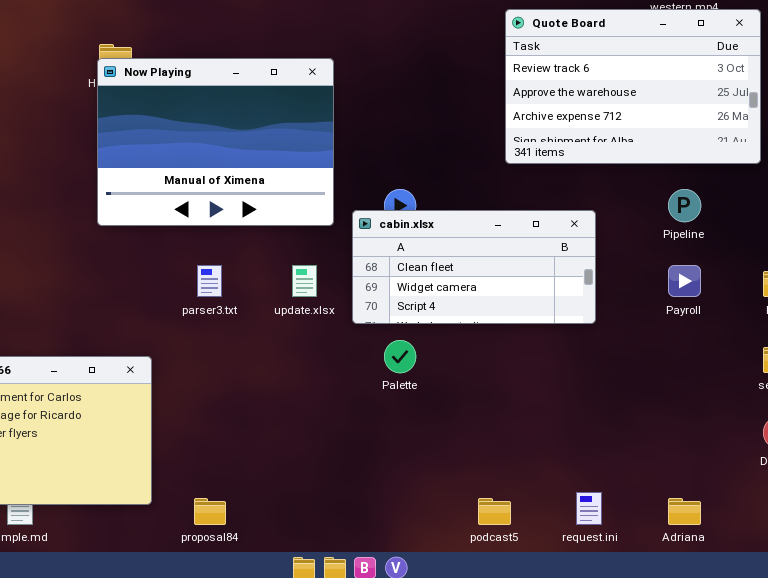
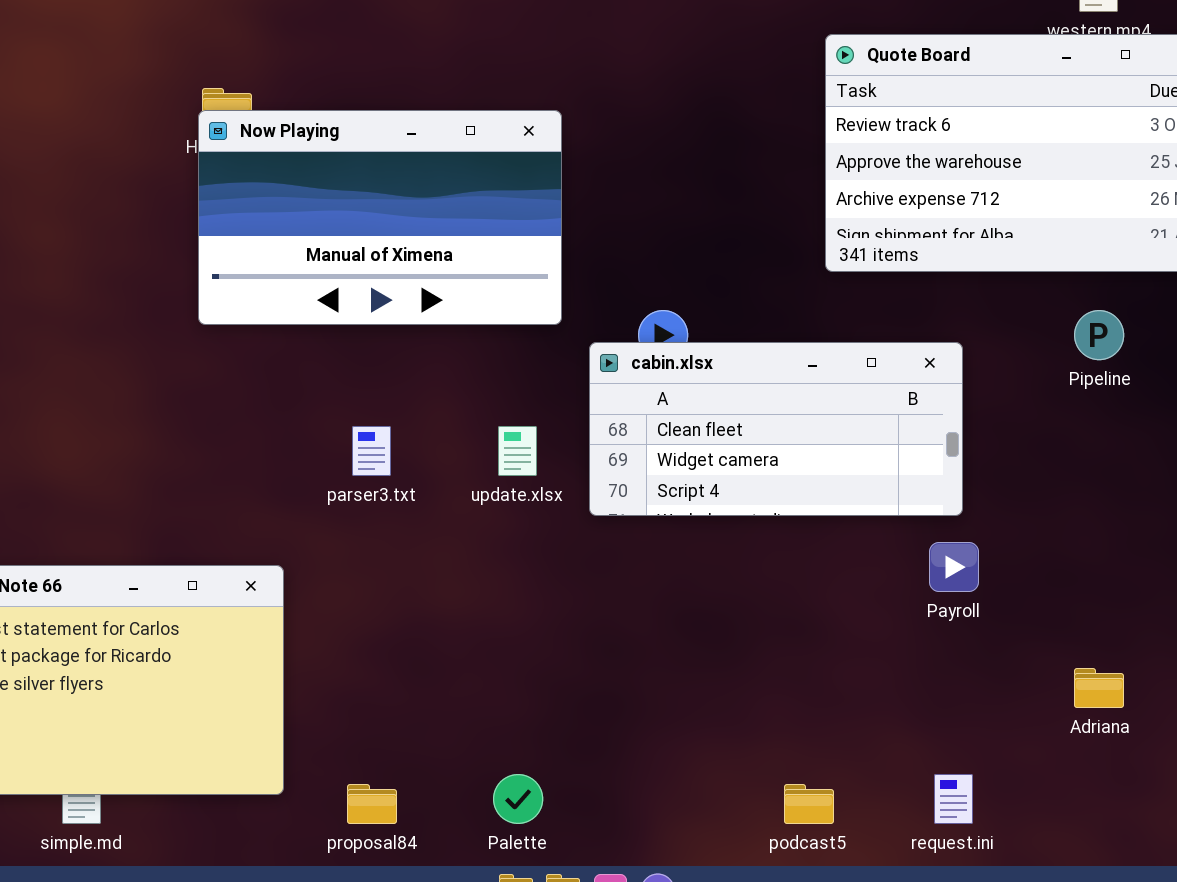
Now Playing: [97,58,334,226] -> [198,110,562,325], resized
Payroll: [668,265,701,297] -> [929,542,979,592], moved
Palette: [384,340,416,373] -> [493,774,543,824], moved
Adriana: [668,498,701,525] -> [1074,668,1124,708], moved

